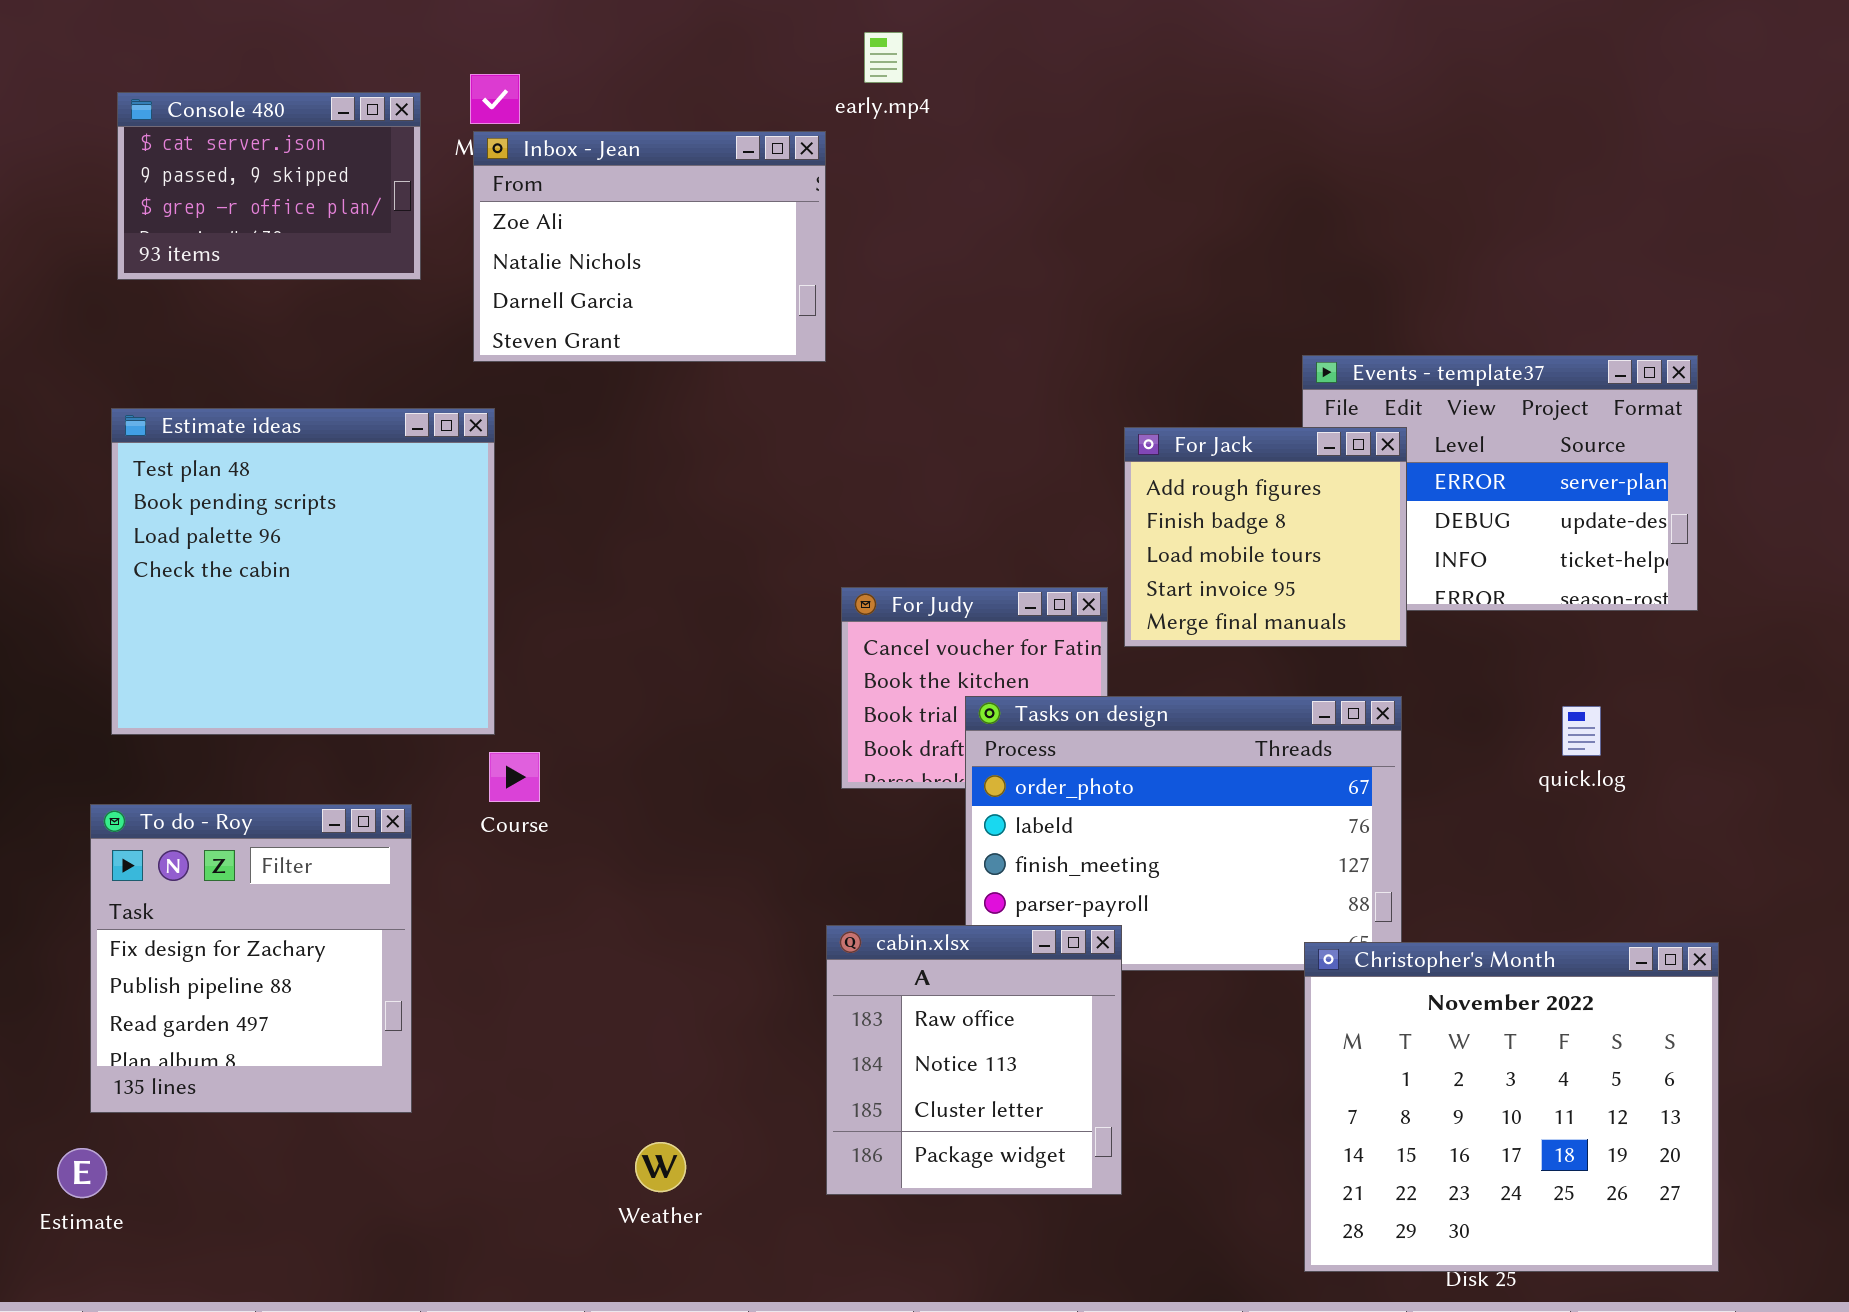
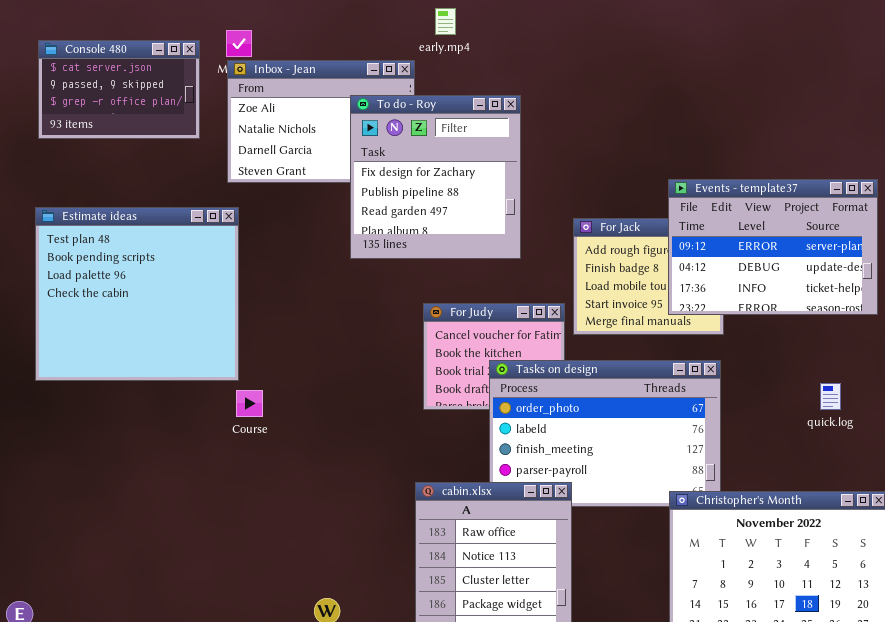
Events - template37: [1302,355,1698,611] -> [668,179,878,315], raised
quick.log: [1562,706,1601,756] -> [820,383,841,410], moved
To do - Roy: [90,804,412,1113] -> [350,95,521,259], moved

